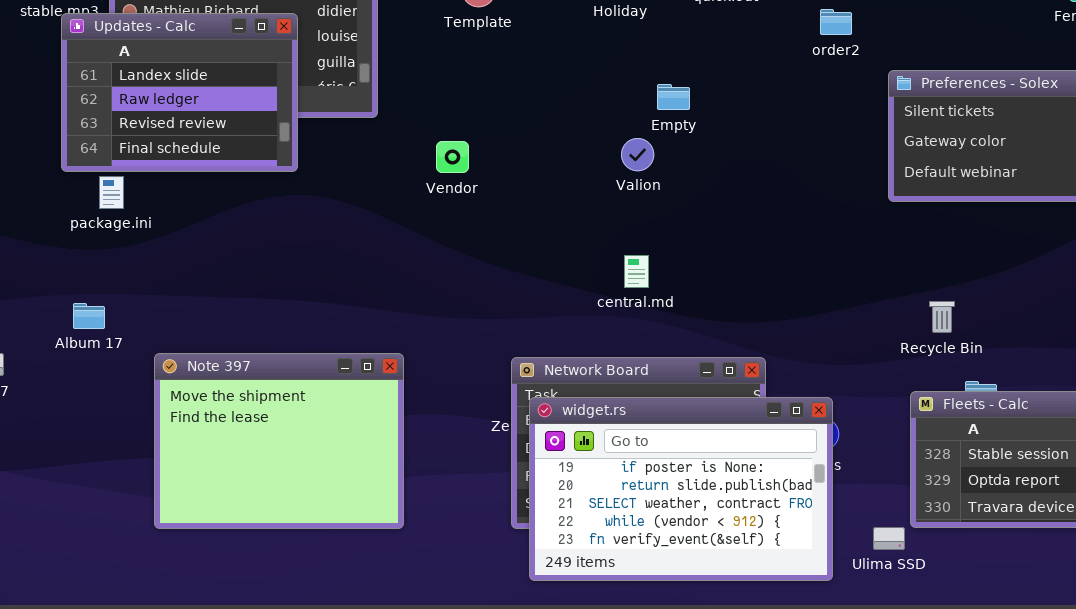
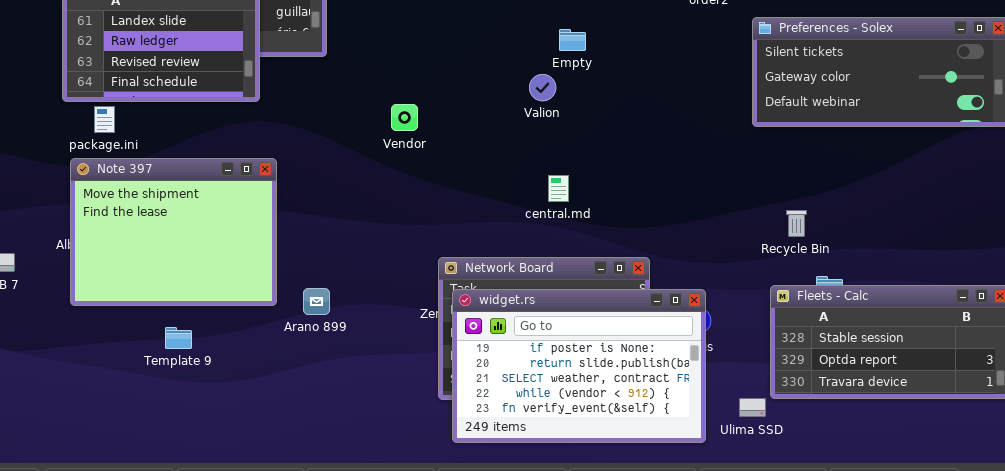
Vendor: [436,141,469,173] -> [391,104,418,131], moved
central.md: [624,255,649,288] -> [548,175,569,202], moved
Note 397: [154,353,404,529] -> [70,158,277,306], moved

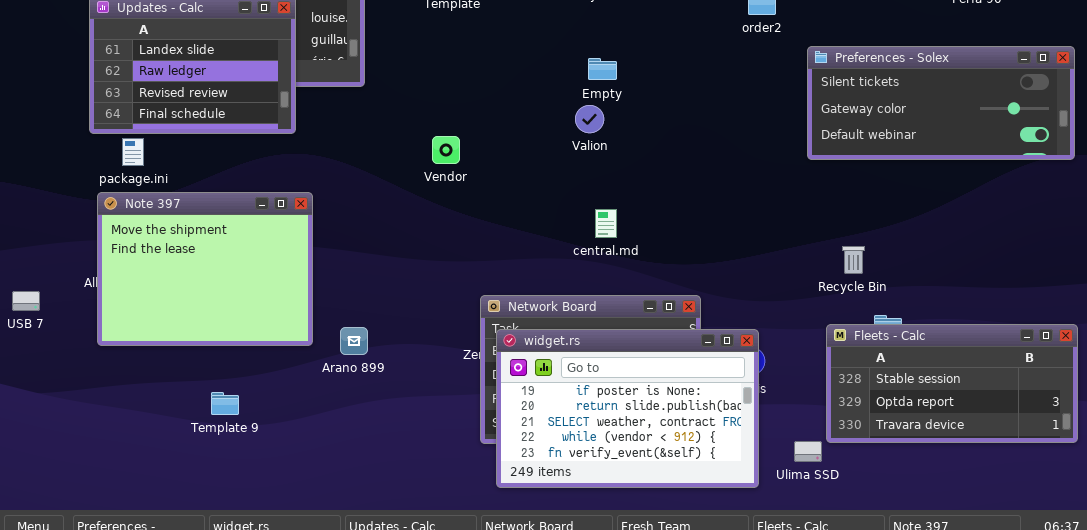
Empty: [559,29,586,51] -> [588,58,617,80], moved
Template 9: [165,327,192,349] -> [211,392,239,415], moved

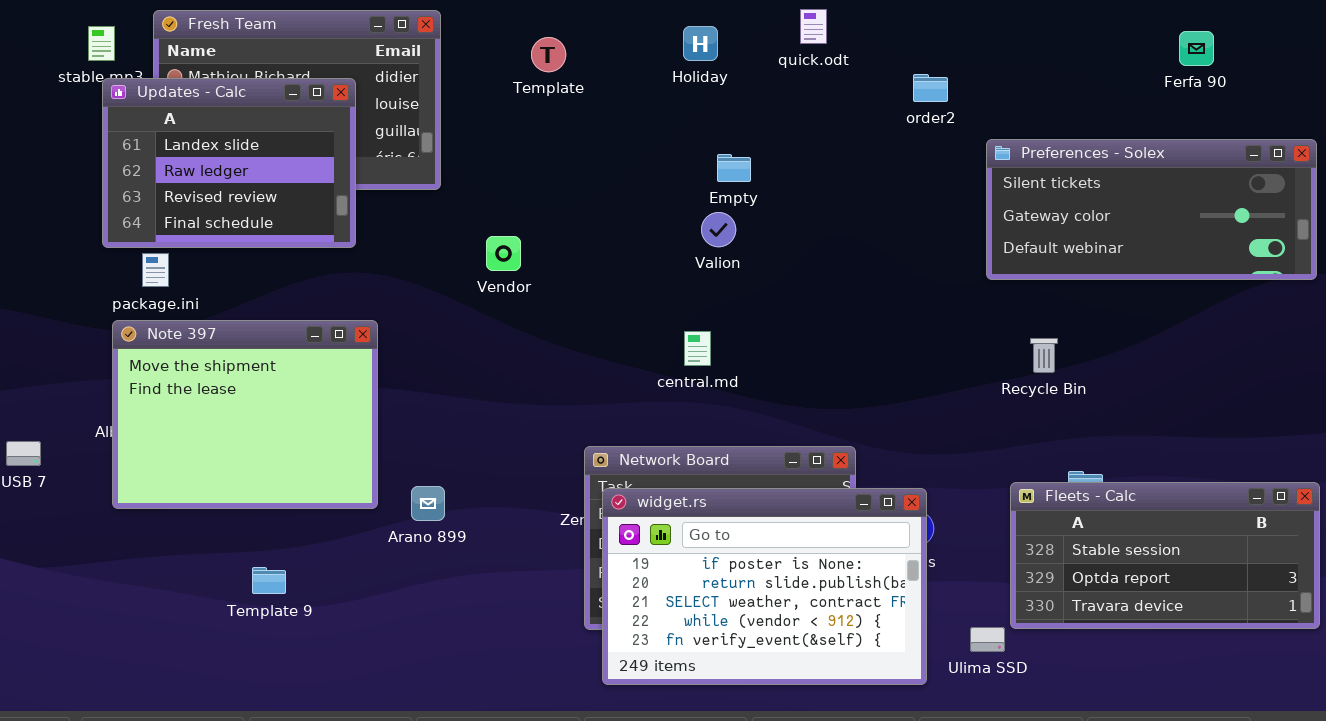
Vendor: [432,136,460,164] -> [486,236,521,271], moved
central.md: [595,209,617,238] -> [684,331,711,366], moved
Recycle Bin: [842,246,865,274] -> [1030,338,1058,373], moved

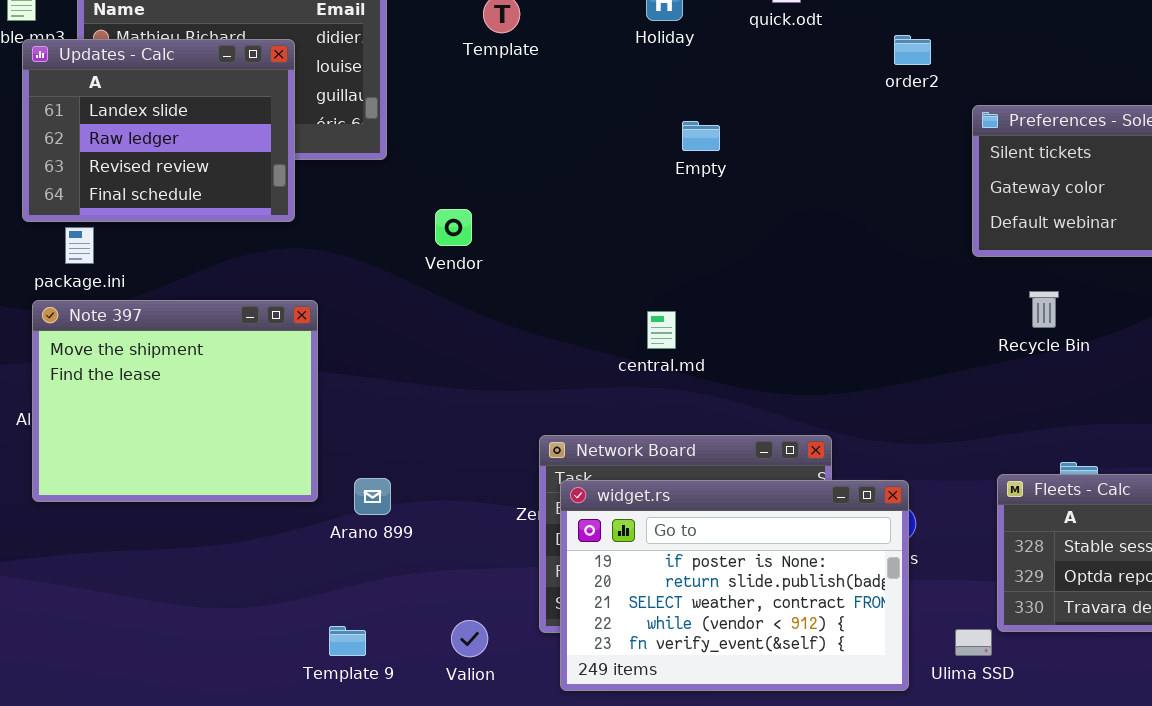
Valion: [701,212,736,247] -> [451,620,488,657], moved
Recycle Bin: [1030,338,1058,373] -> [1029,291,1059,328], moved
Template 9: [252,567,286,594] -> [329,626,366,656], moved

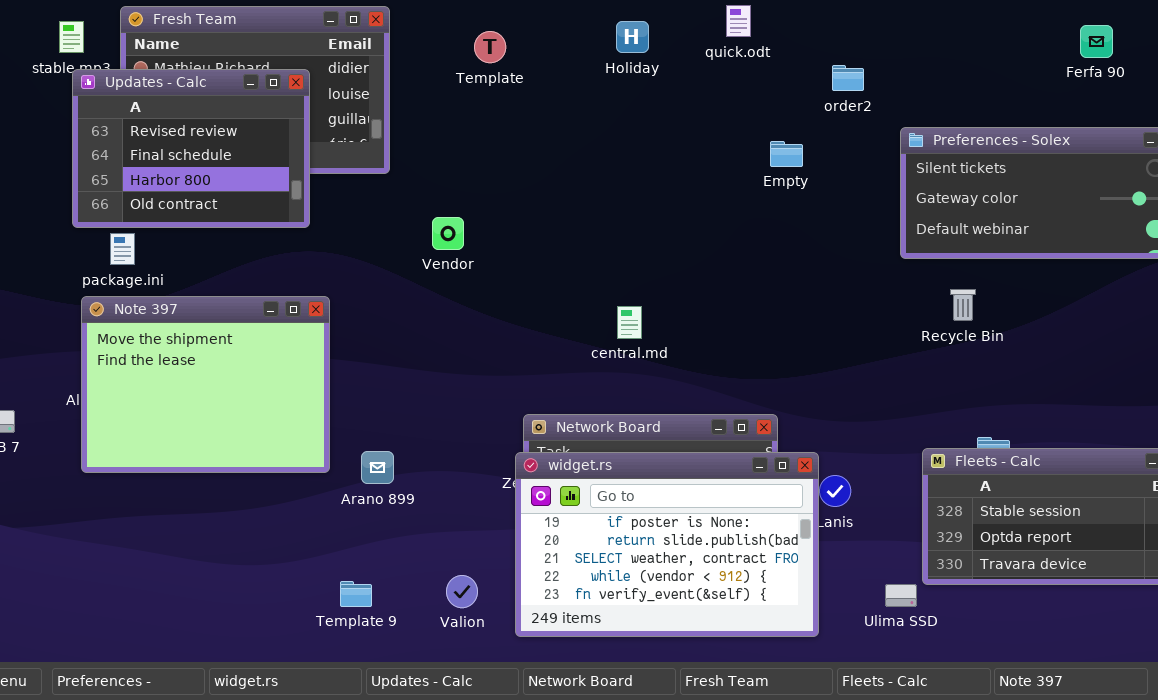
Updates - Calc: [22,39,295,222] -> [72,69,310,228], scrolled down 2 rows
Empty: [682,121,720,151] -> [770,141,803,167], moved
widget.rs: [560,480,909,691] -> [515,452,819,637], moved

